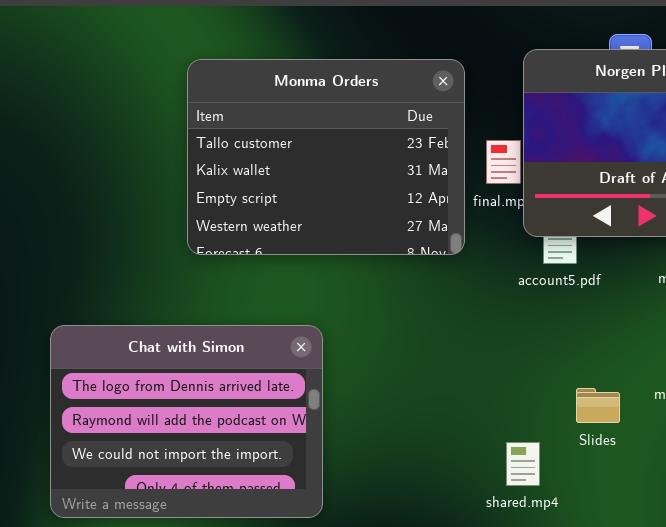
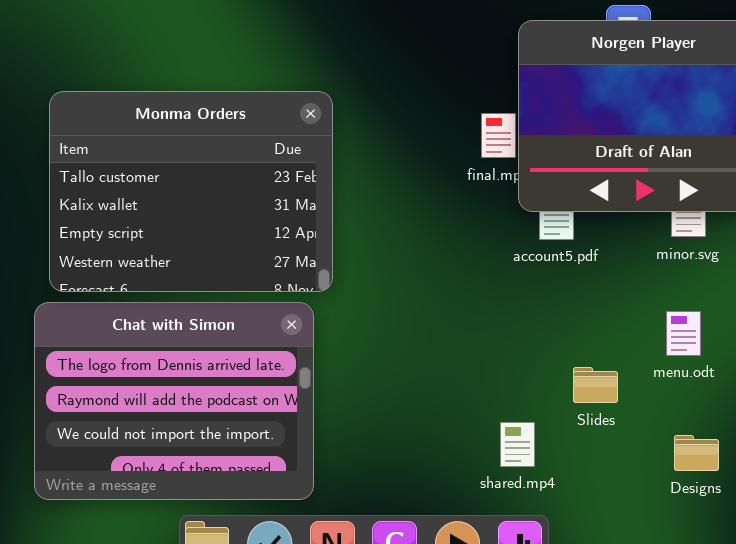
Monma Orders: [187,59,465,255] -> [49,91,333,292], moved

